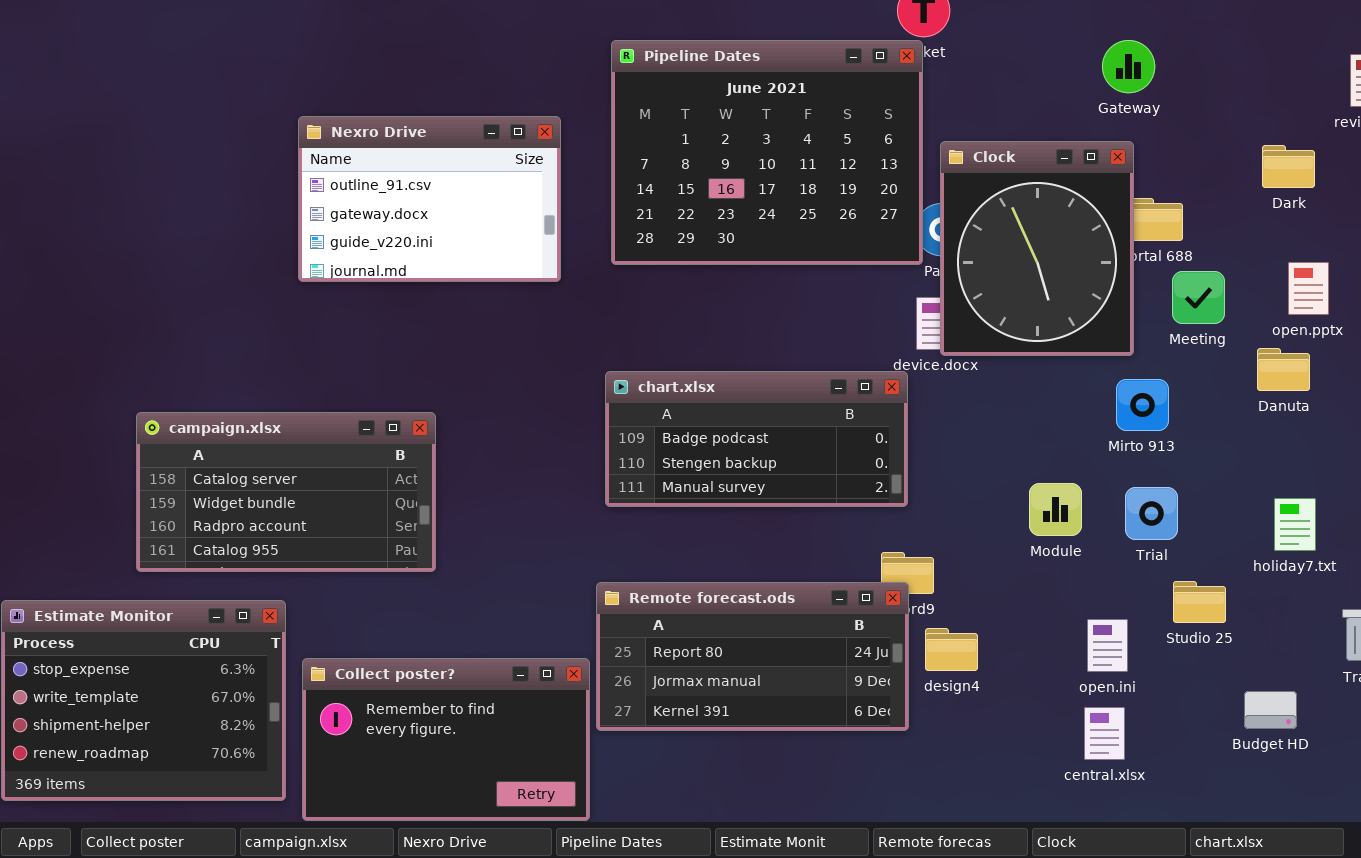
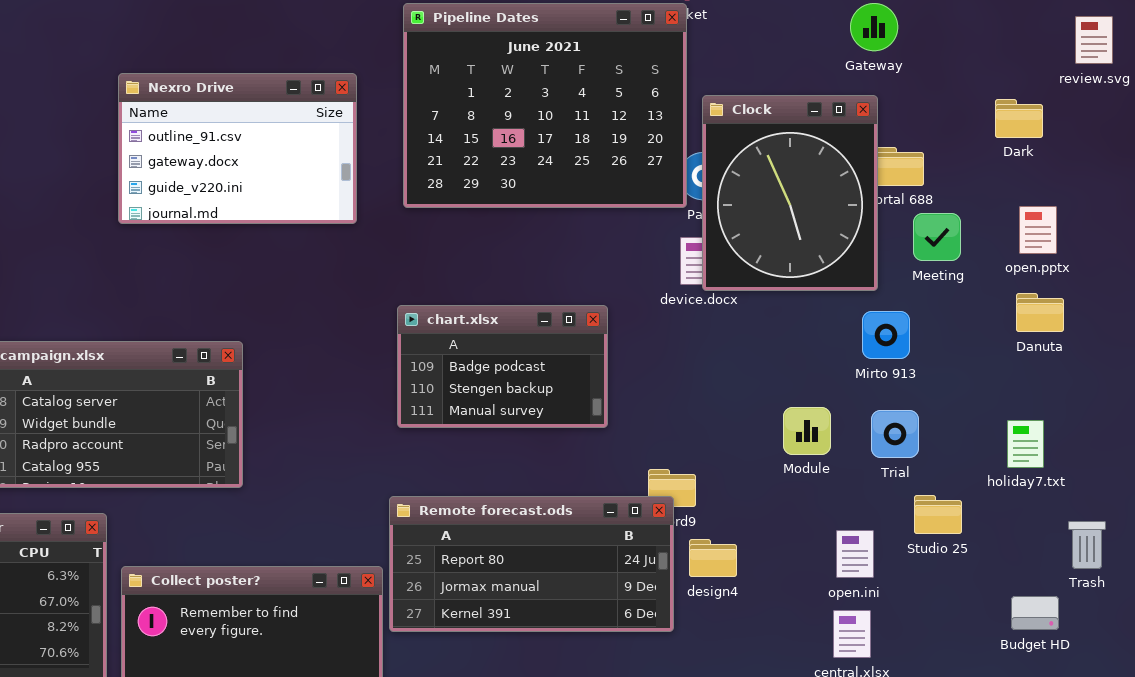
Danuta: [1257,348,1310,391] -> [1016,293,1064,332], moved
chart.xlsx: [605,371,908,507] -> [397,305,608,428], resized
Budget HD: [1244,691,1297,729] -> [1011,596,1059,630], moved

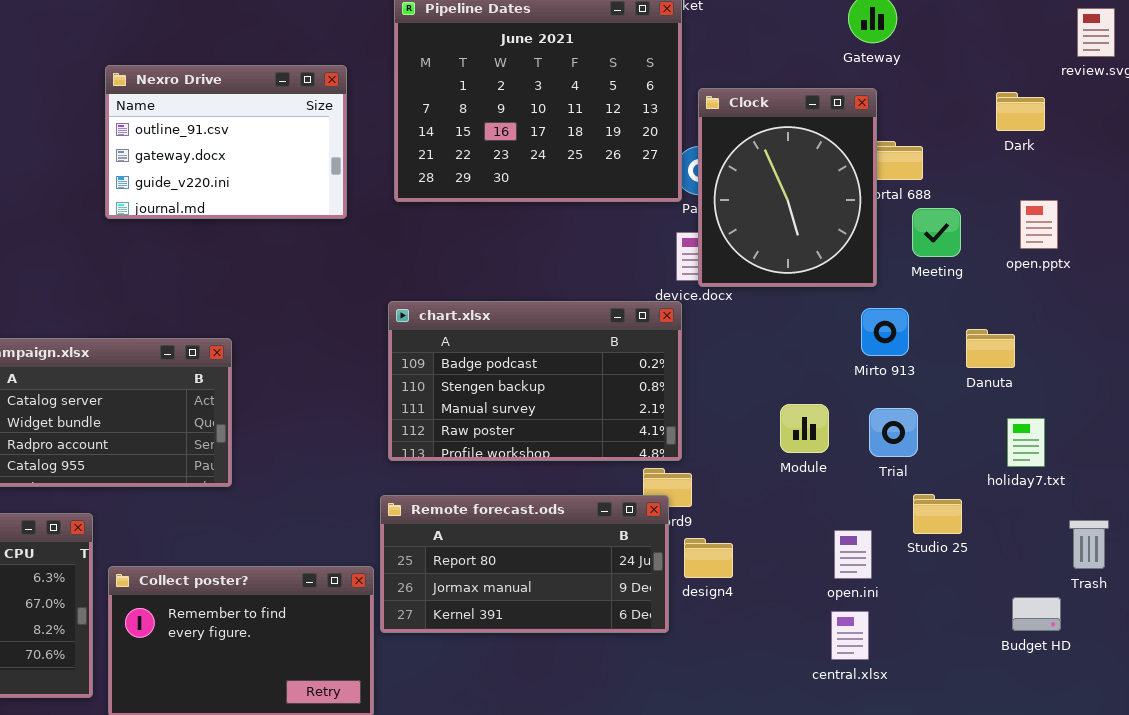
Danuta: [1016,293,1064,332] -> [966,329,1015,368], moved
chart.xlsx: [397,305,608,428] -> [388,301,682,461], resized

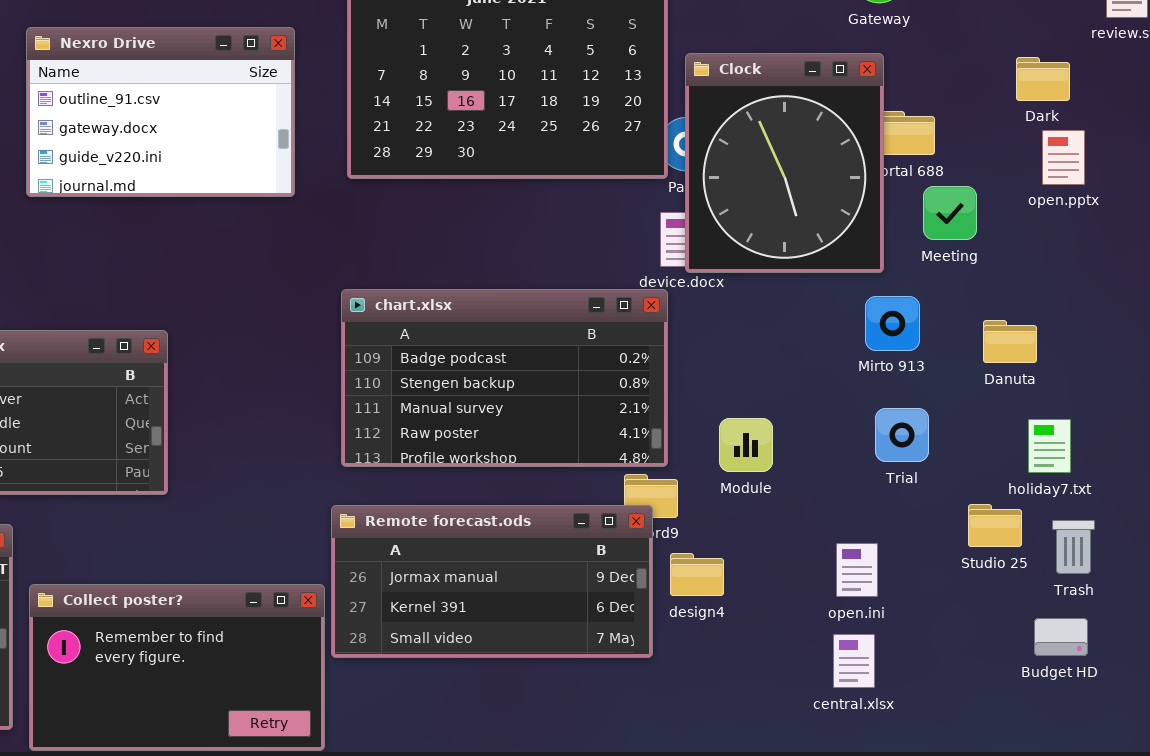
open.pptx: [1020,200,1058,249] -> [1042,130,1085,185], moved
Module: [780,404,829,453] -> [719,418,773,472], moved
Studio 25: [913,494,962,534] -> [968,504,1022,547], moved
Remote forecast.ods: [380,495,669,633] -> [331,505,653,658], scrolled down 1 row
Trash: [1069,520,1109,569] -> [1052,520,1095,574], moved

